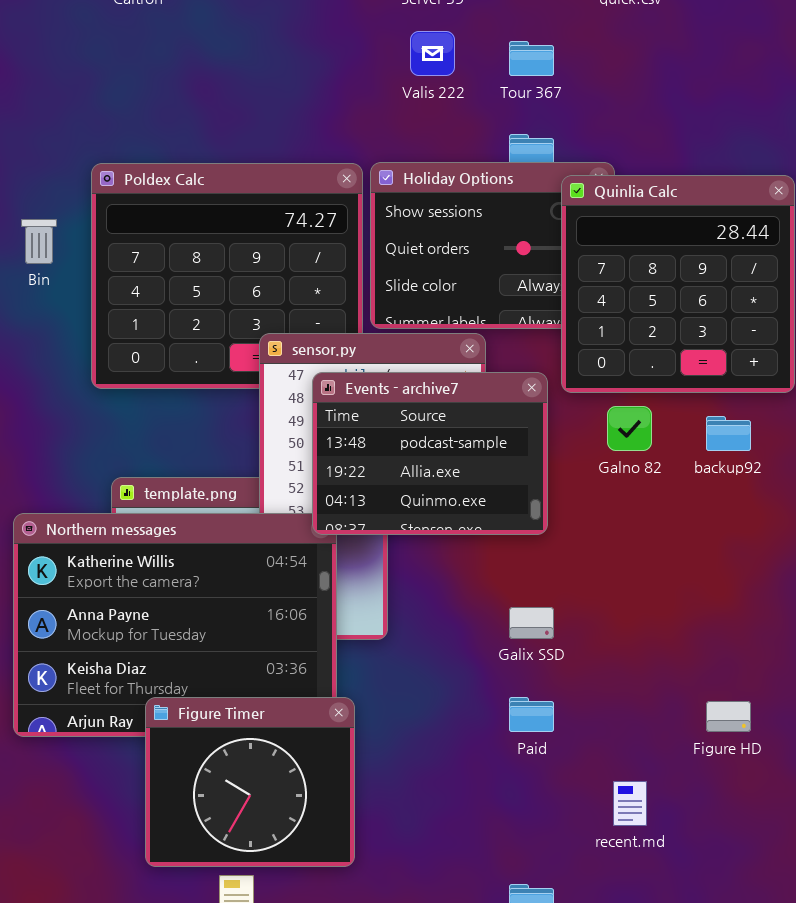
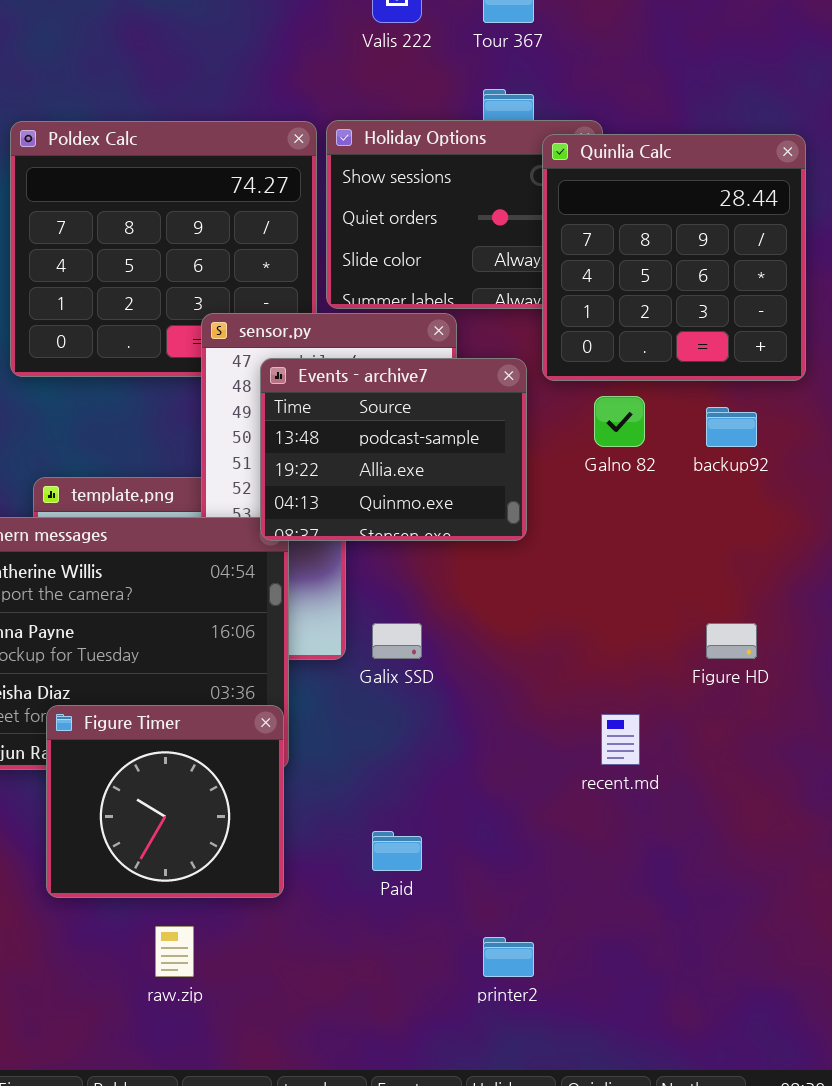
Galix SSD: [509,607,554,639] -> [372,623,422,659], moved
Figure Timer: [145,697,355,867] -> [46,705,284,898], moved
Paid: [509,697,554,732] -> [372,831,422,871], moved
Figure HD: [706,701,751,732] -> [706,623,757,659], moved
recent.md: [613,781,647,826] -> [601,714,640,765], moved

